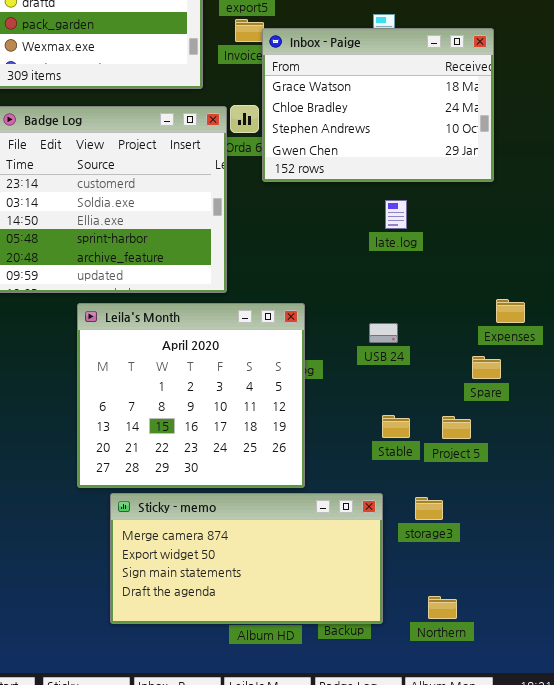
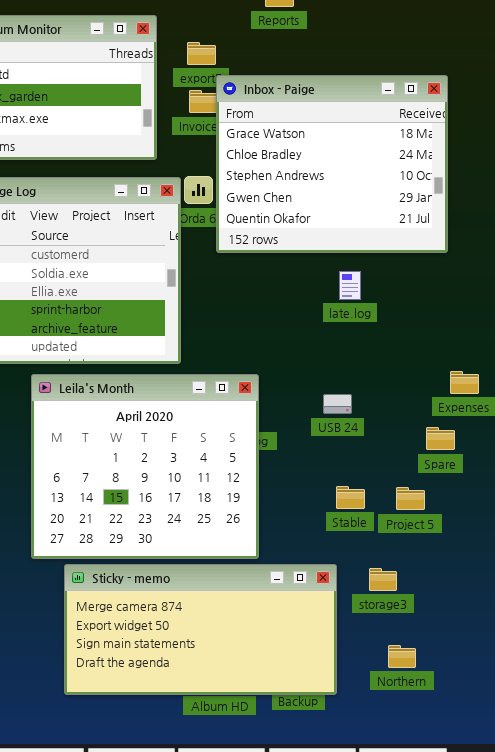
Inbox - Paige: [262,28,494,182] -> [216,75,448,253], resized
Northern: [428,596,457,619] -> [388,645,416,668], moved

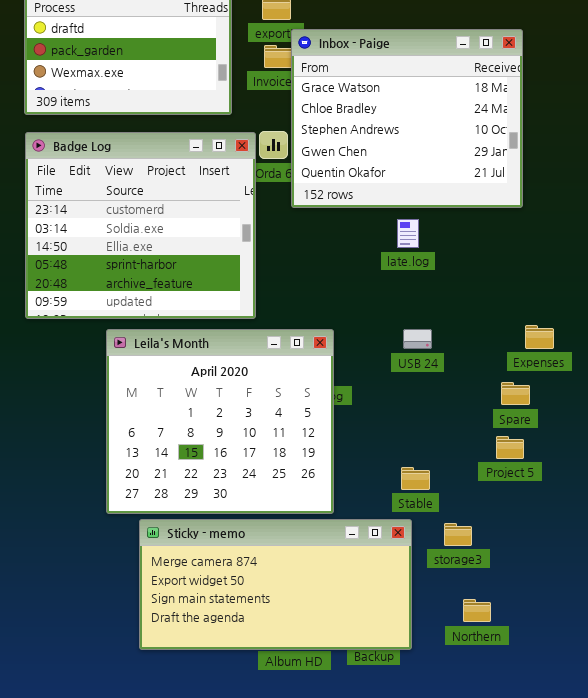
late.log: [339,271,361,300] -> [397,219,419,248], moved
USB 24: [323,394,352,414] -> [403,329,432,349], moved
Stable: [336,486,365,509] -> [401,467,430,490], moved
Project 5: [396,487,425,510] -> [496,436,524,459], moved

